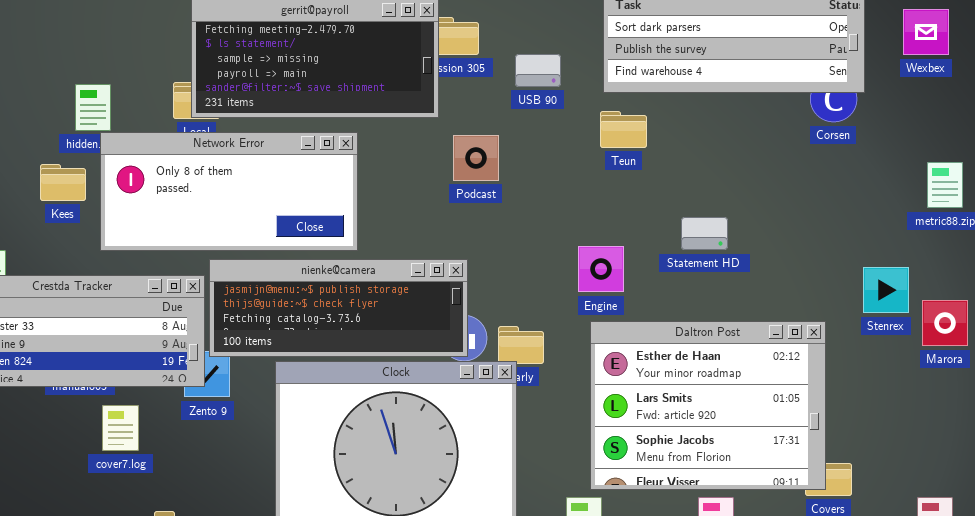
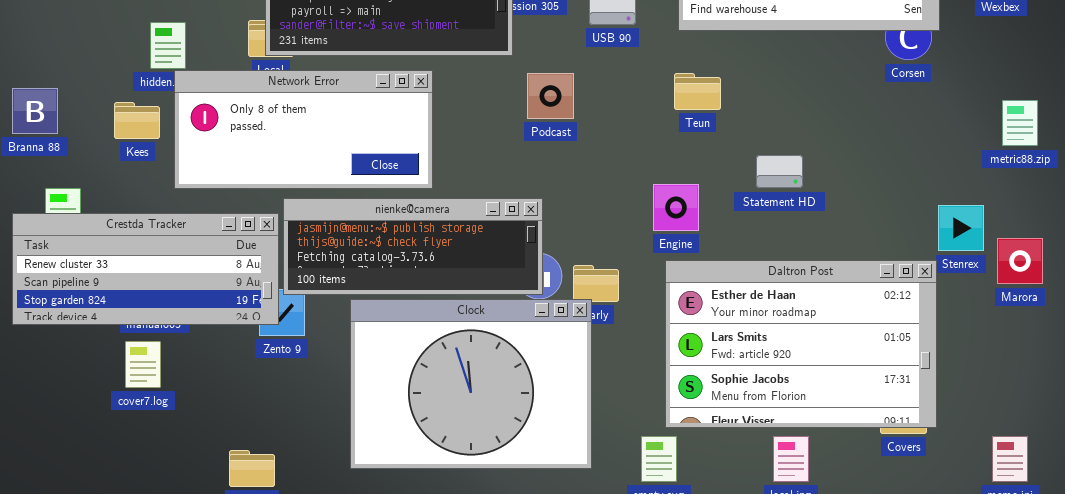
Teun: [600,111,647,148] -> [674,73,721,110], moved
Daltron Post: [590,321,826,490] -> [665,260,937,428], resized
cover7.log: [102,405,139,451] -> [125,341,161,388], moved

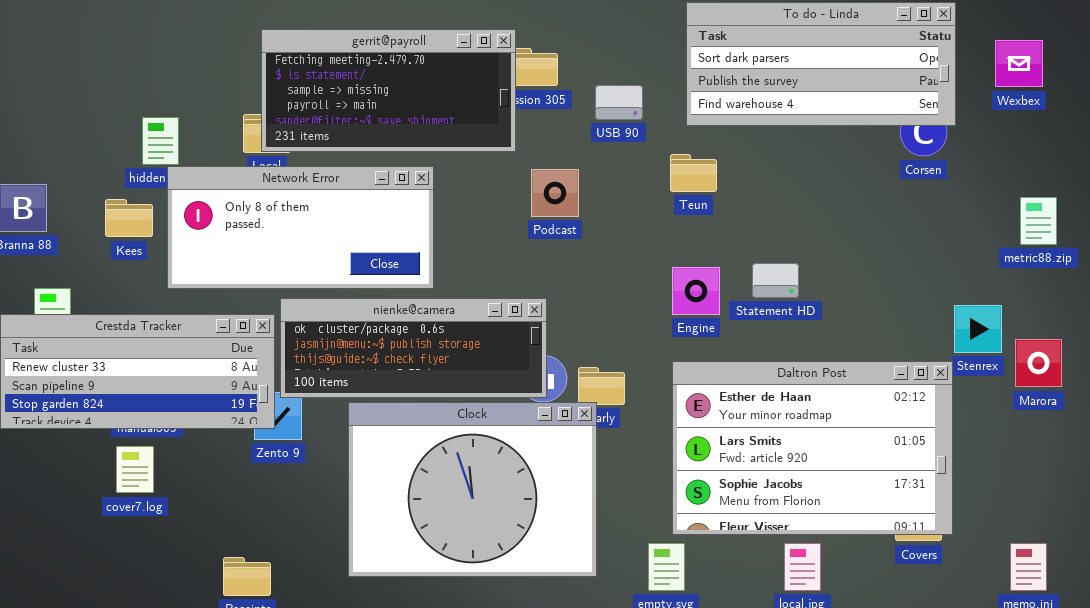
Teun: [674,73,721,110] -> [670,154,717,192], moved
Statement HD: [756,155,803,188] -> [752,263,799,298], moved
Engine: [653,184,699,231] -> [672,267,720,315], moved
nienke@camera: [283,198,543,295] -> [280,298,547,398], scrolled up 1 row

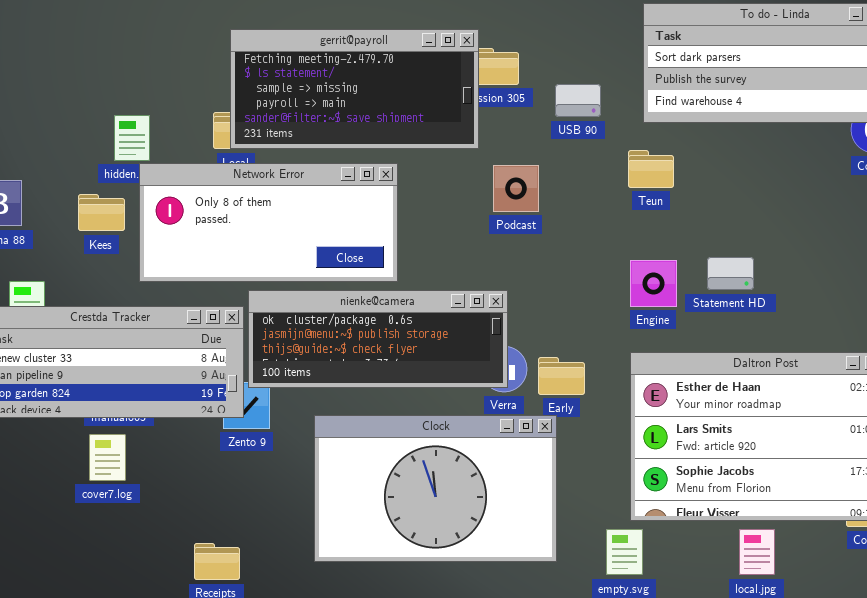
Clock: [348,402,597,577] -> [314,415,557,562], resized

